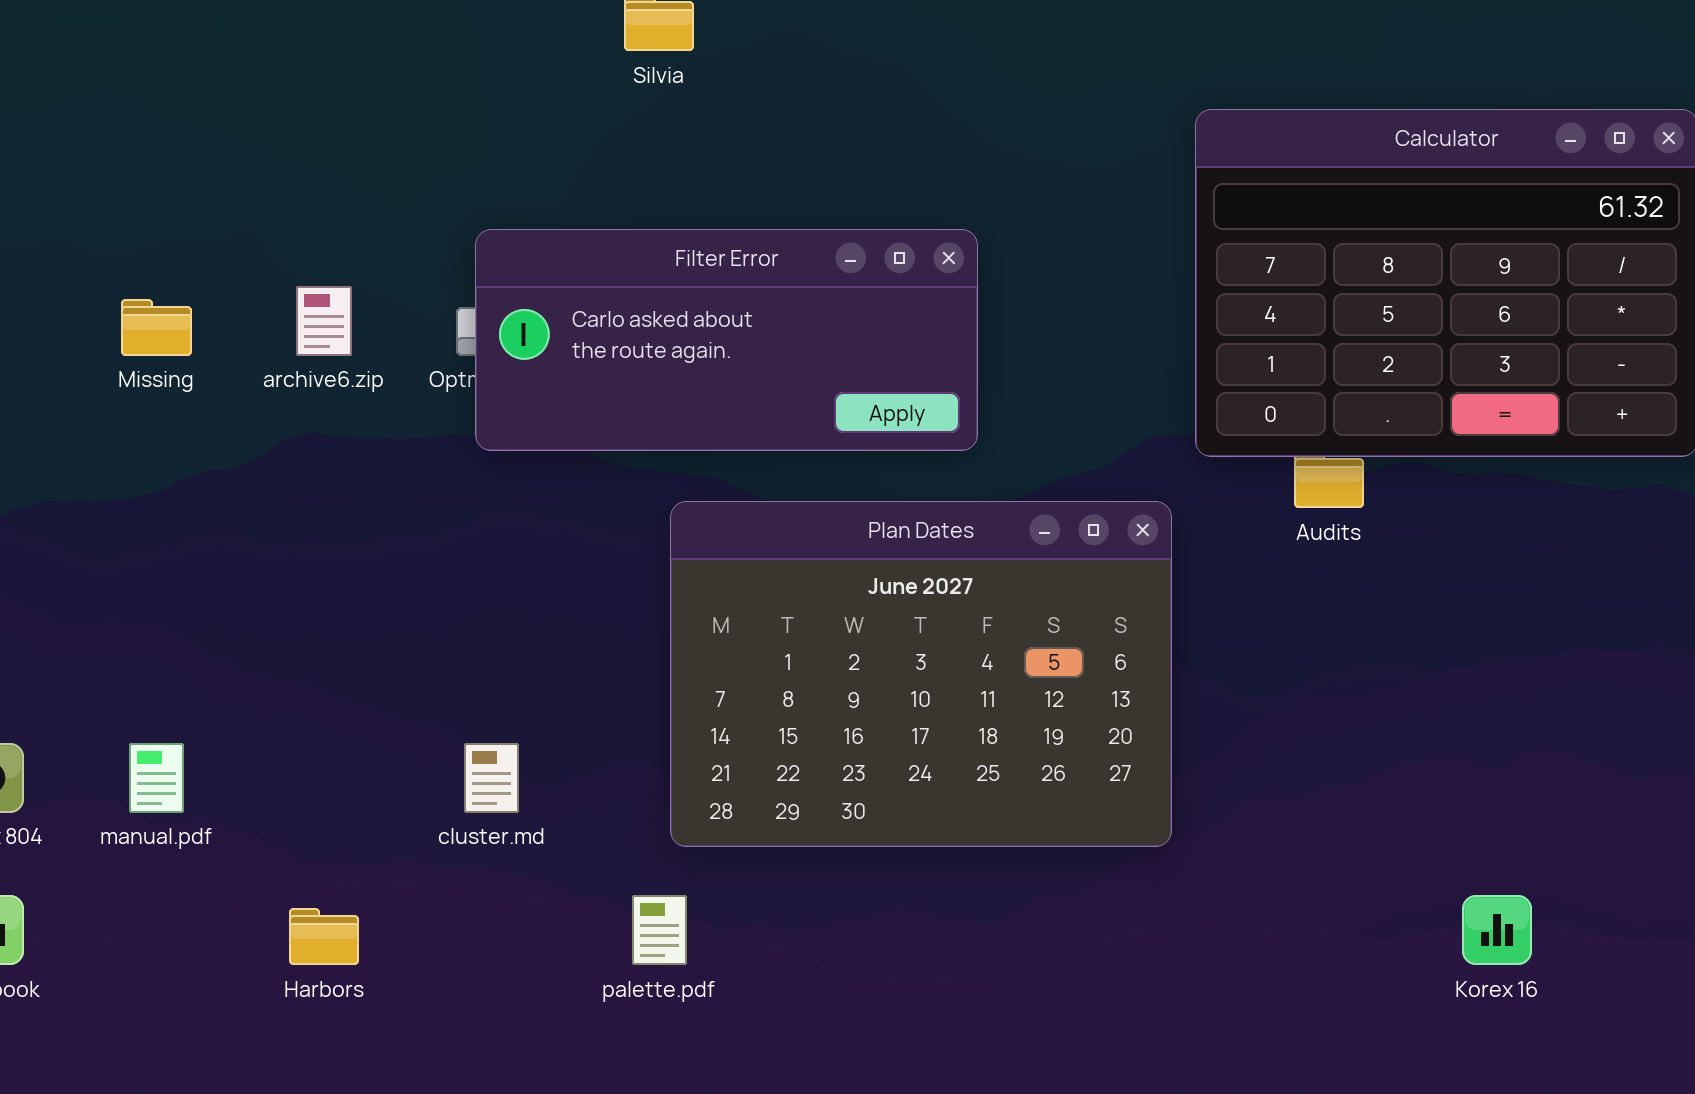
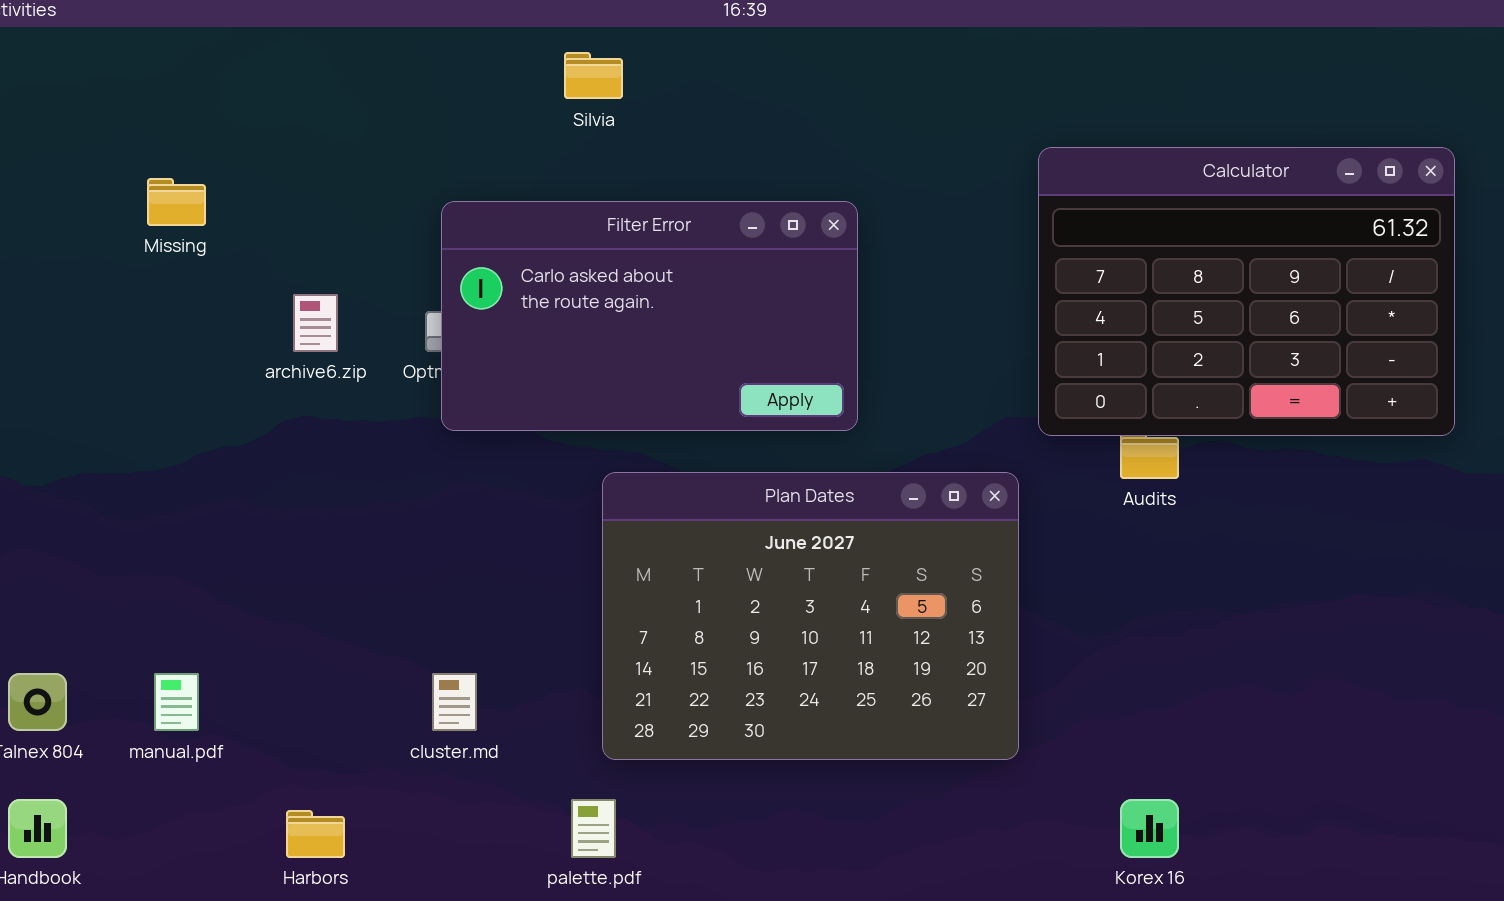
Filter Error: [475,229,978,451] -> [441,201,858,431], resized
Missing: [121,299,192,356] -> [147,178,206,226], moved
Korex 16: [1462,895,1532,965] -> [1120,799,1179,858], moved

